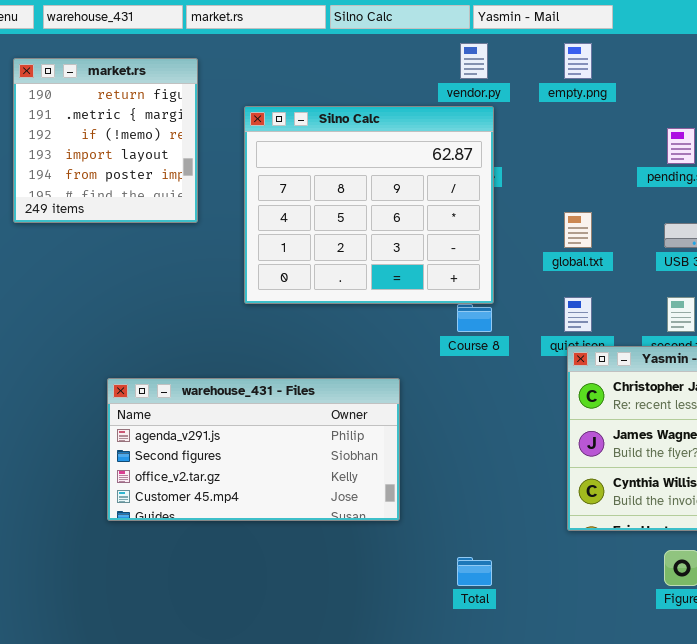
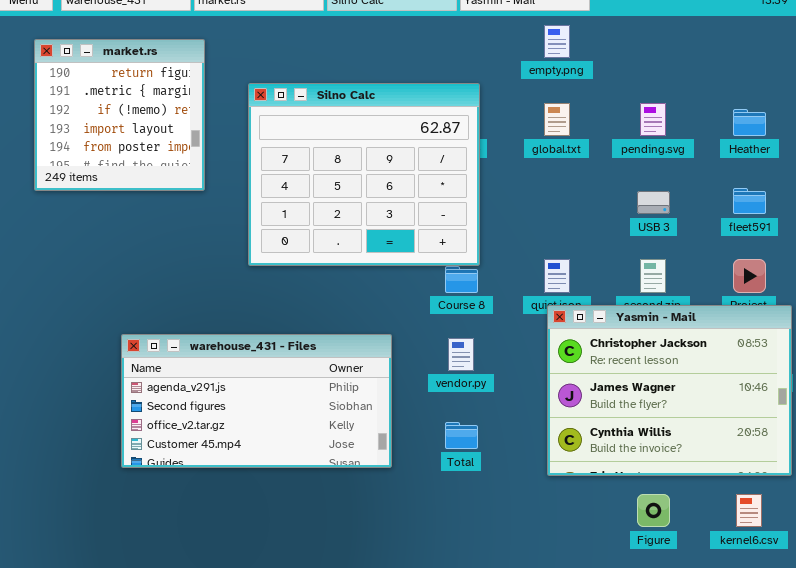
vendor.py: [460,43,488,79] -> [448,338,474,371], moved
global.txt: [564,212,592,248] -> [544,103,570,136], moved
Total: [457,557,492,586] -> [445,422,478,449], moved

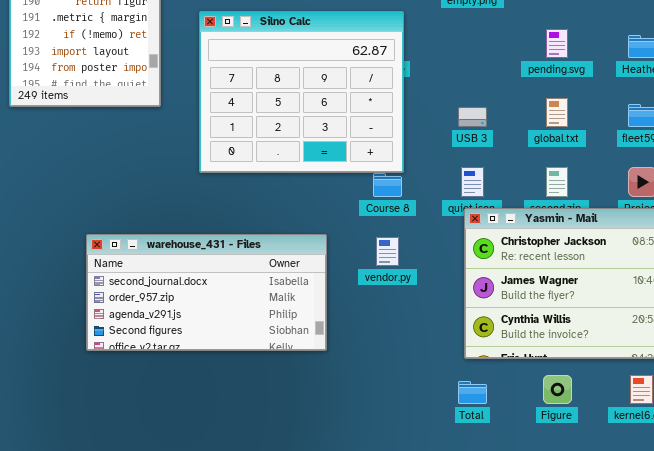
global.txt: [544,103,570,136] -> [546,98,568,127], moved
USB 3: [637,191,670,214] -> [458,107,487,127], moved
warehouse_431 - Files: [121,334,392,468] -> [86,234,327,351], scrolled up 2 rows
Total: [445,422,478,449] -> [458,381,487,404], moved

